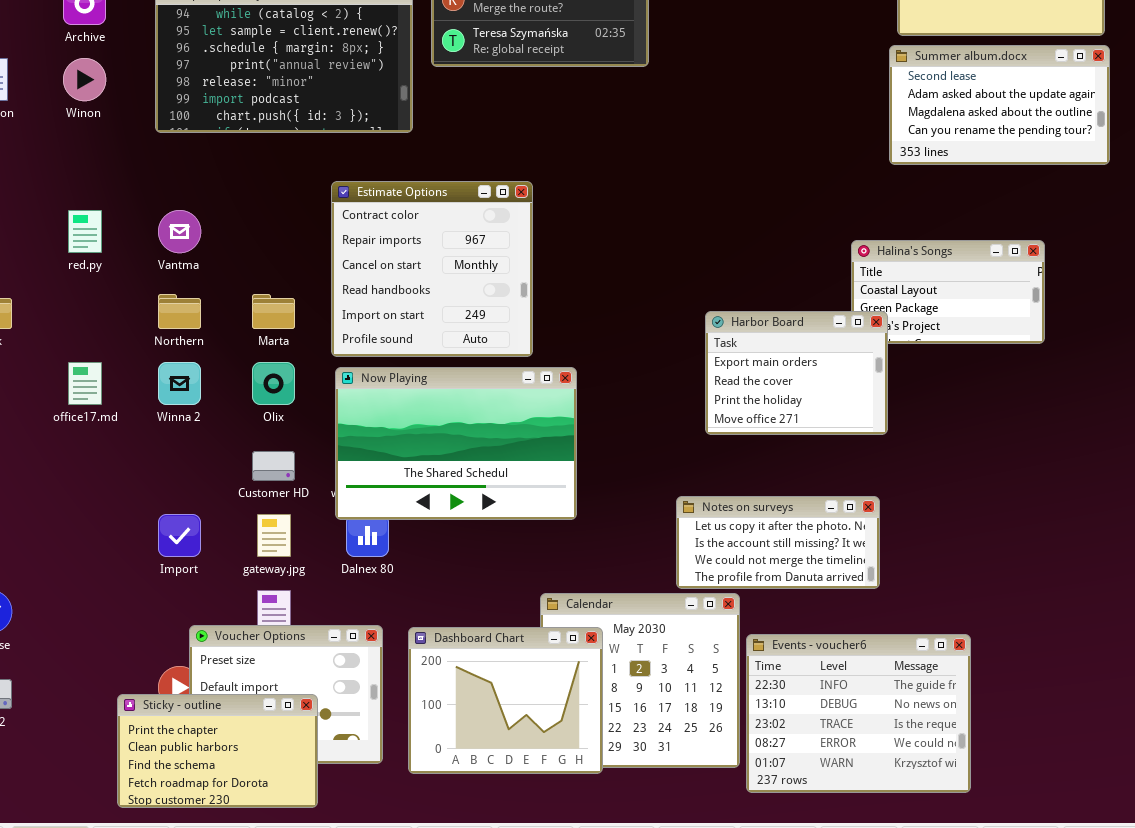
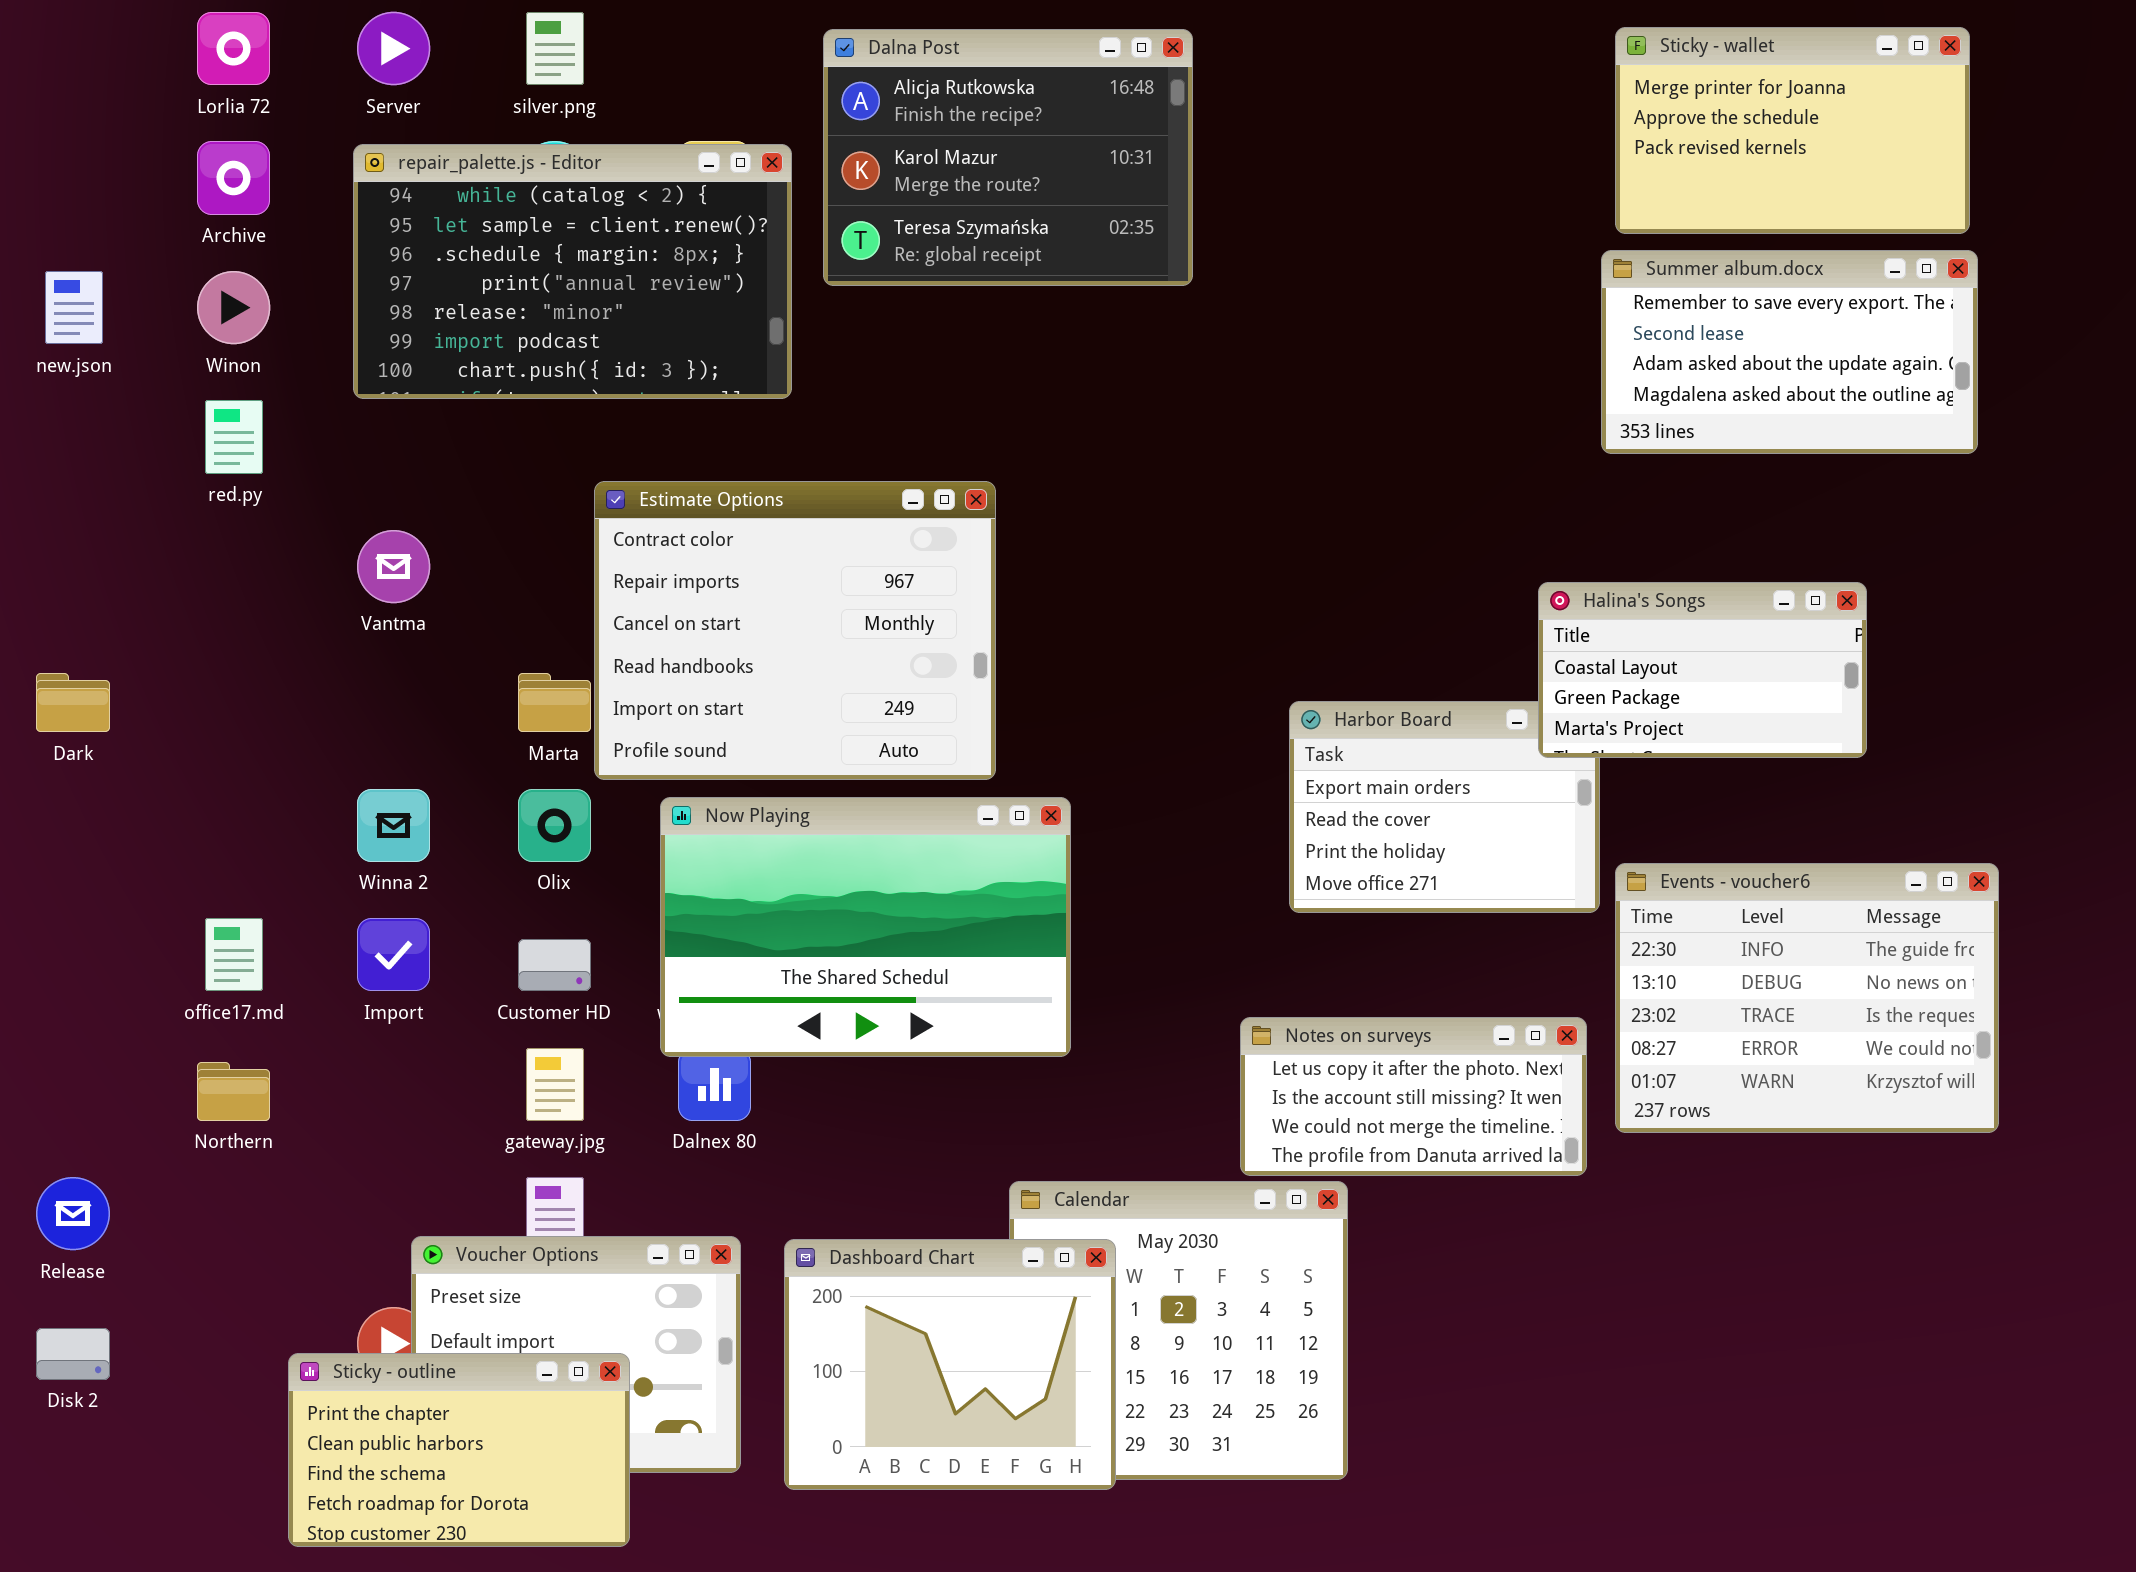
Summer album.docx: [889,45,1110,165] -> [1601,250,1978,454], scrolled up 1 row
Estimate Options: [331,181,533,357] -> [594,481,996,780], resized
red.py: [68,210,102,253] -> [205,400,263,474], moved
Halina's Songs: [851,240,1045,344] -> [1538,582,1867,758], raised
Northern: [158,294,201,329] -> [197,1062,270,1121], moved
office17.md: [68,362,102,405] -> [205,918,263,991], moved
Import: [158,514,201,557] -> [357,918,430,991], moved
Events - voucher6: [746,634,971,793] -> [1615,863,1999,1133], moved

